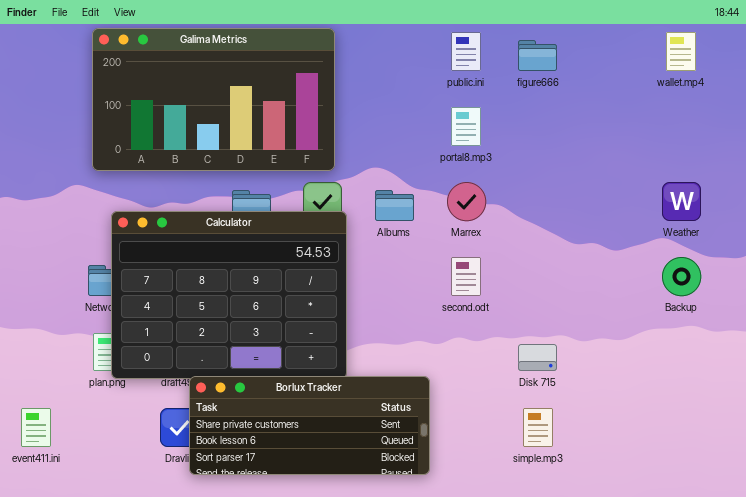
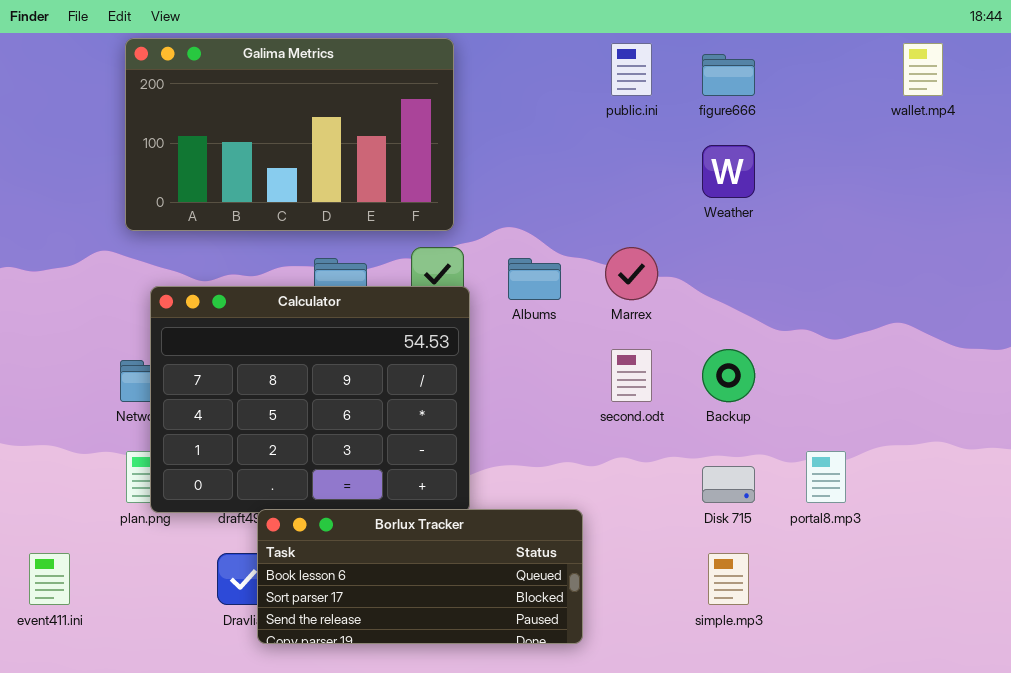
portal8.mp3: [451,107,481,146] -> [806,451,846,503], moved
Weather: [662,182,701,221] -> [702,145,755,198], moved
Backup: [662,257,701,296] -> [702,349,755,402], moved
Borlux Tracker: [189,376,430,475] -> [257,509,583,644], scrolled down 1 row

